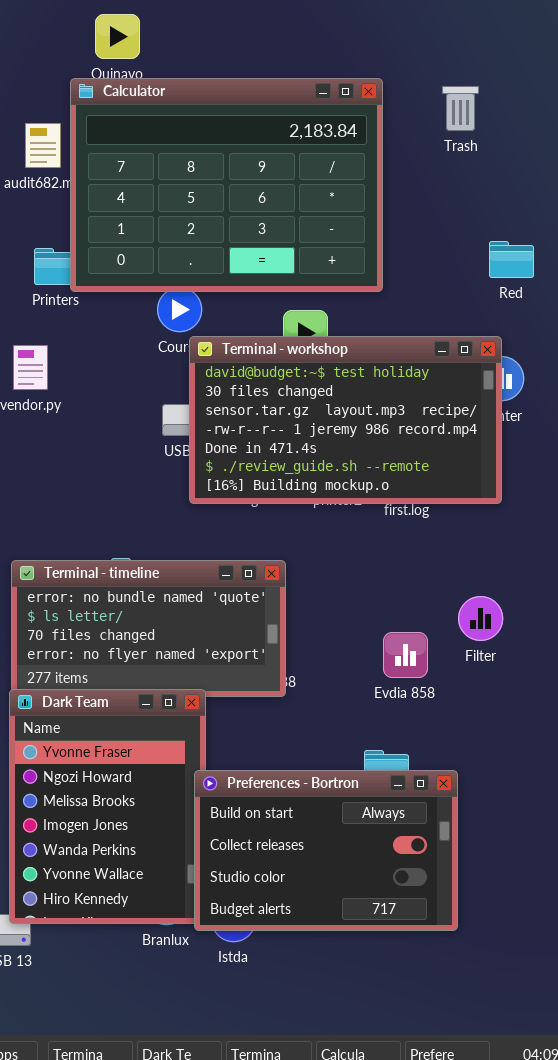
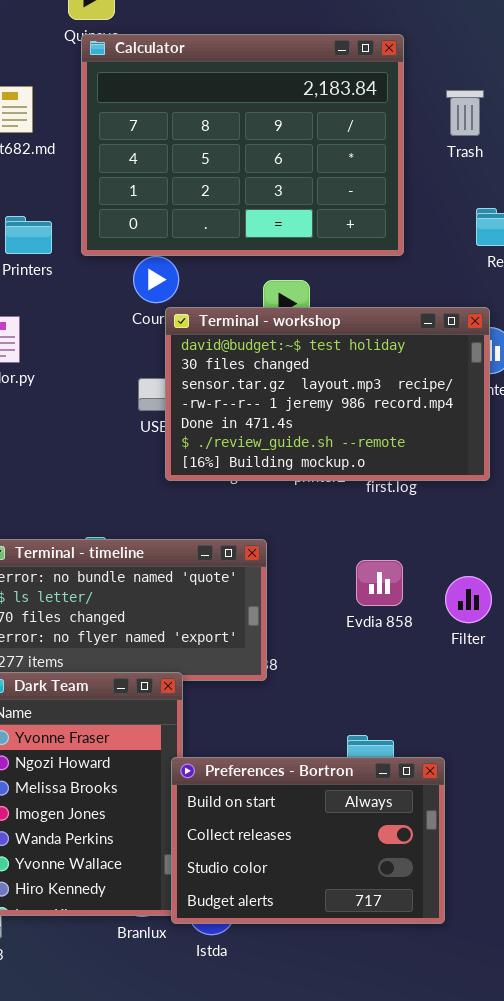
Calculator: [70,78,383,292] -> [81,34,404,256], moved
Trash: [442,86,479,131] -> [446,90,484,136], moved
Evdia 858: [383,632,428,678] -> [356,560,403,606], moved

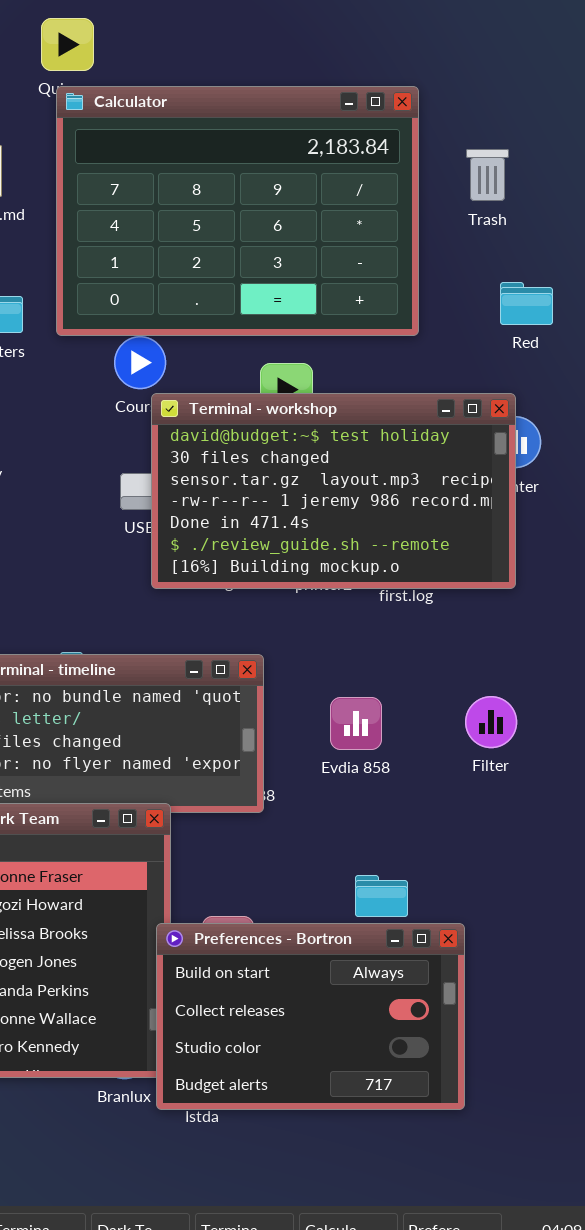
Evdia 858: [356,560,403,606] -> [330,697,382,750], moved
Preferences - Bortron: [171,757,445,924] -> [156,923,465,1110], moved

